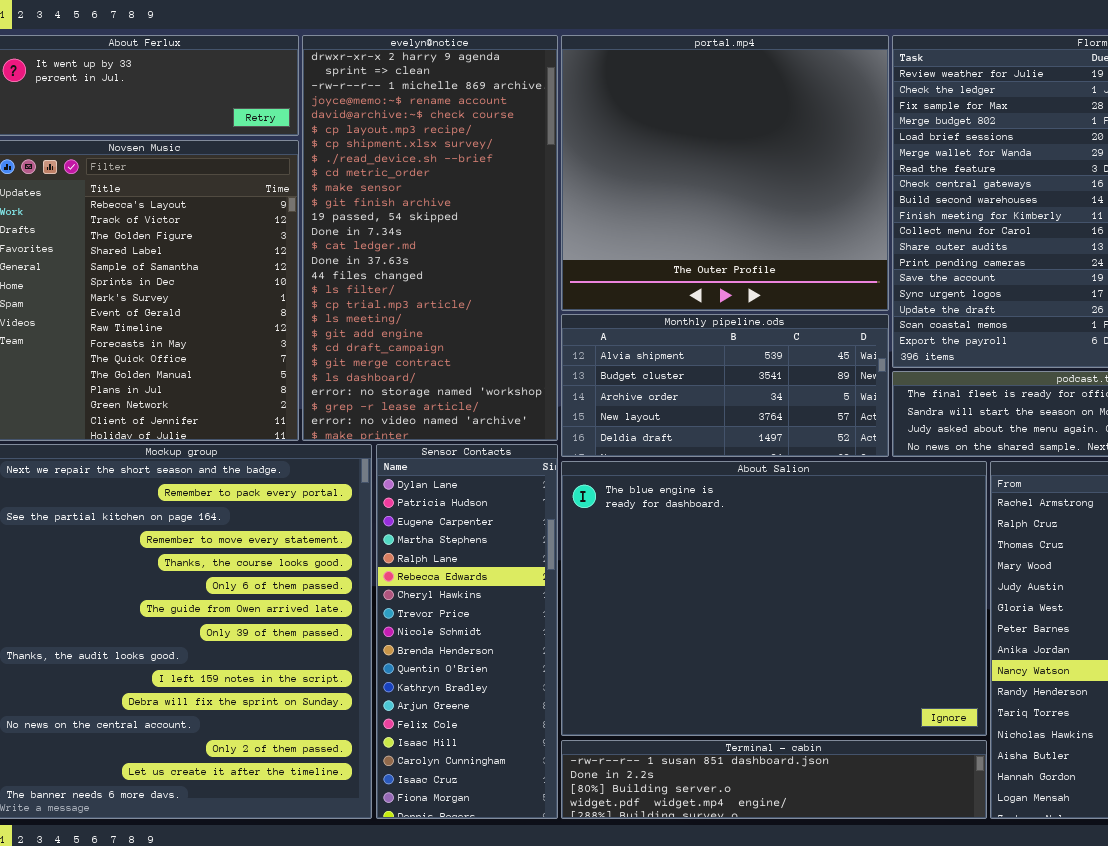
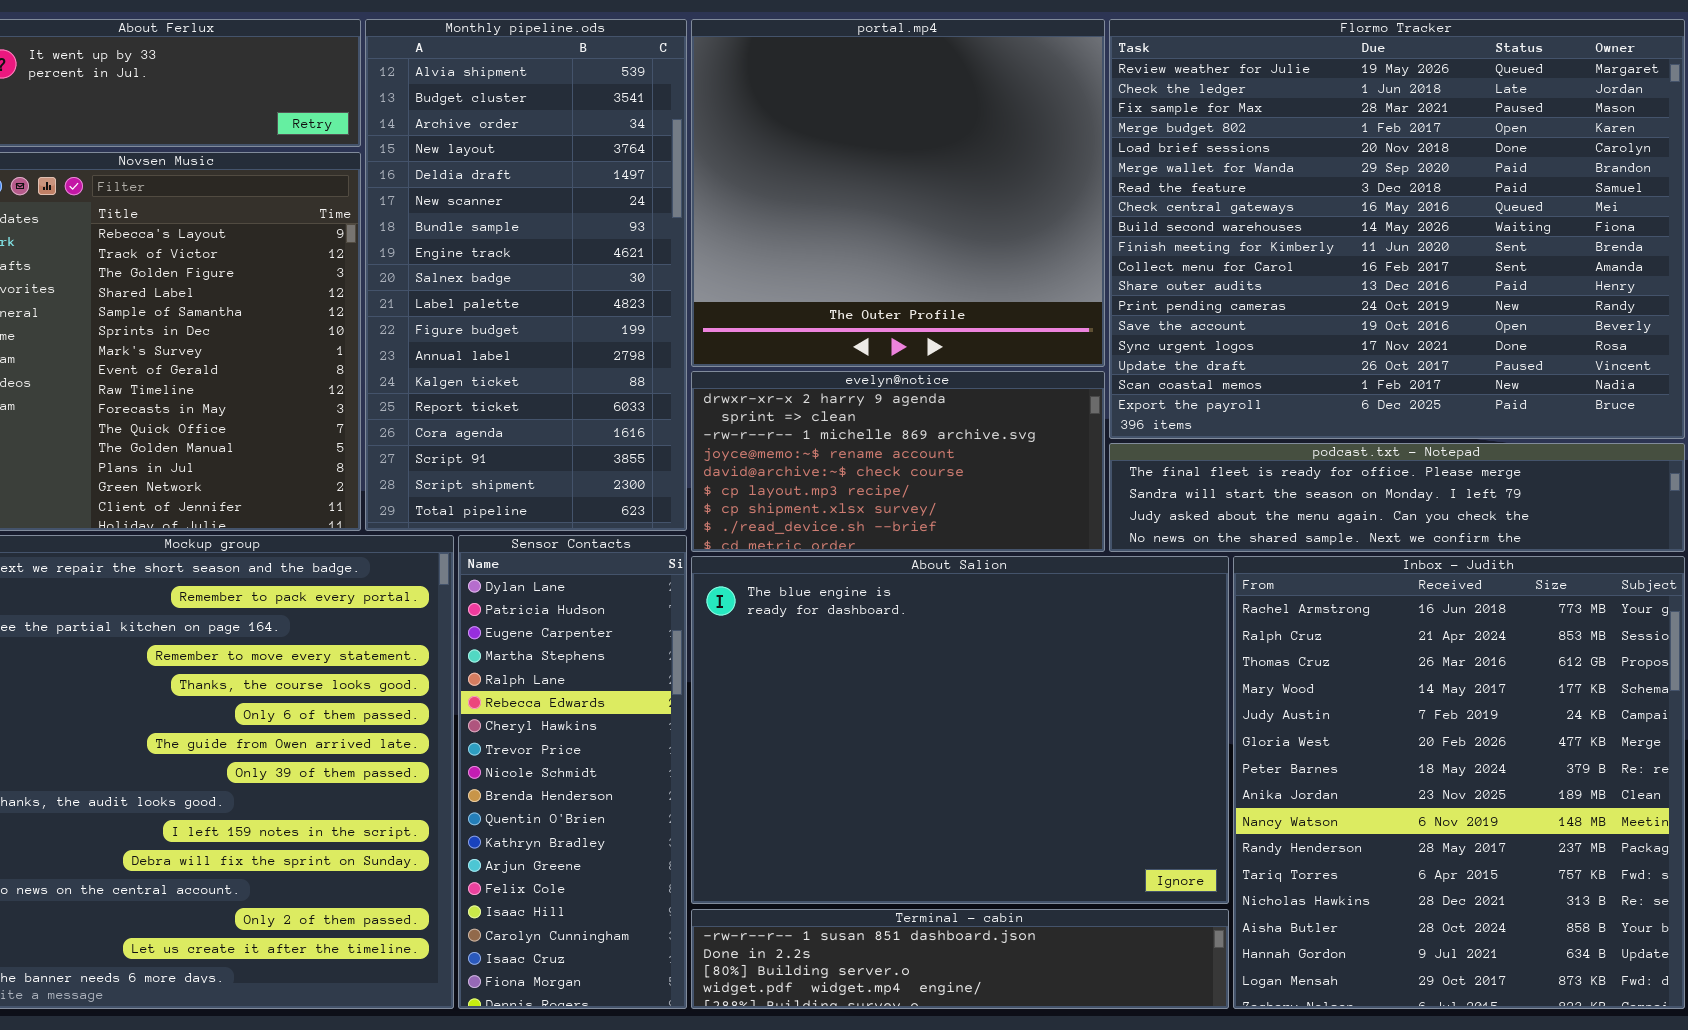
evelyn@notice: [302,35,558,441] -> [691,371,1105,552], moved, resized
Monthly pipeline.ods: [561,314,889,457] -> [365,19,687,531], moved, resized

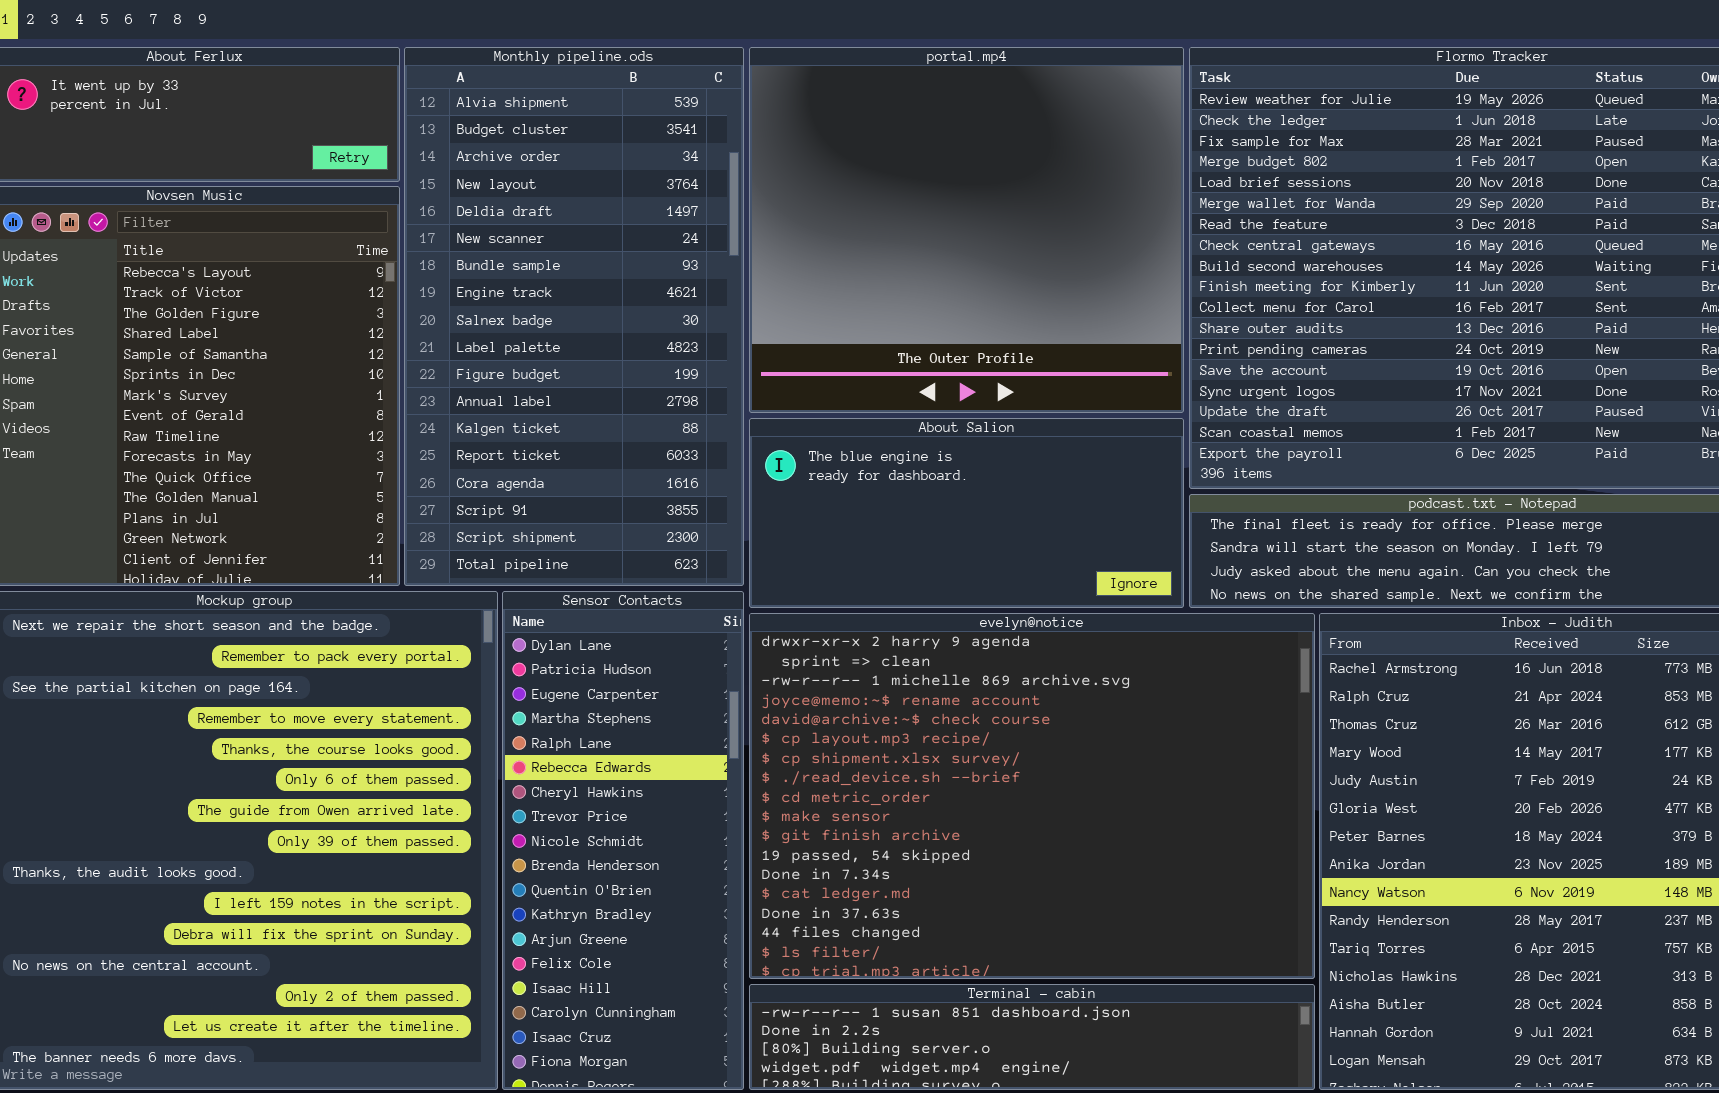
evelyn@notice: [691,371,1105,552] -> [749,613,1315,979], moved, resized
About Salion: [691,556,1229,904] -> [749,418,1184,608], moved, resized

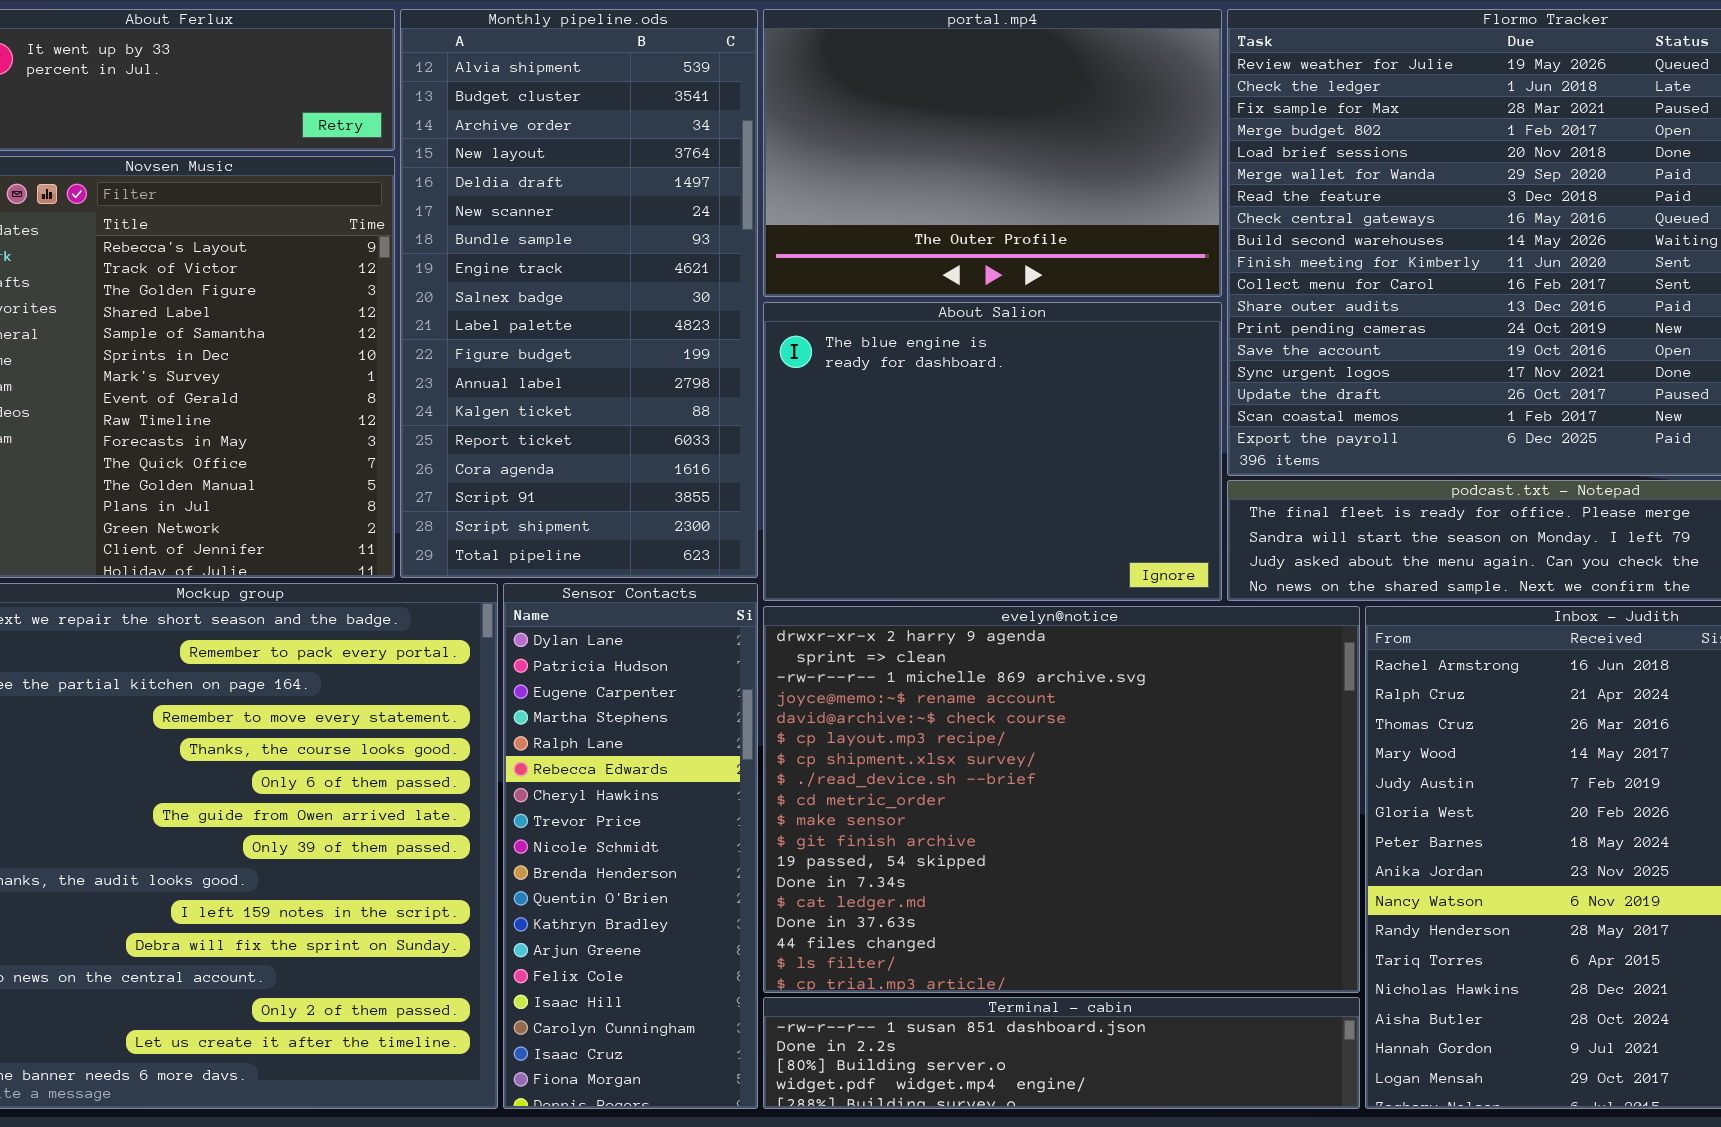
portal.mp4: [749,47,1184,413] -> [763,9,1222,297], resized
About Salion: [749,418,1184,608] -> [763,302,1222,601], resized

